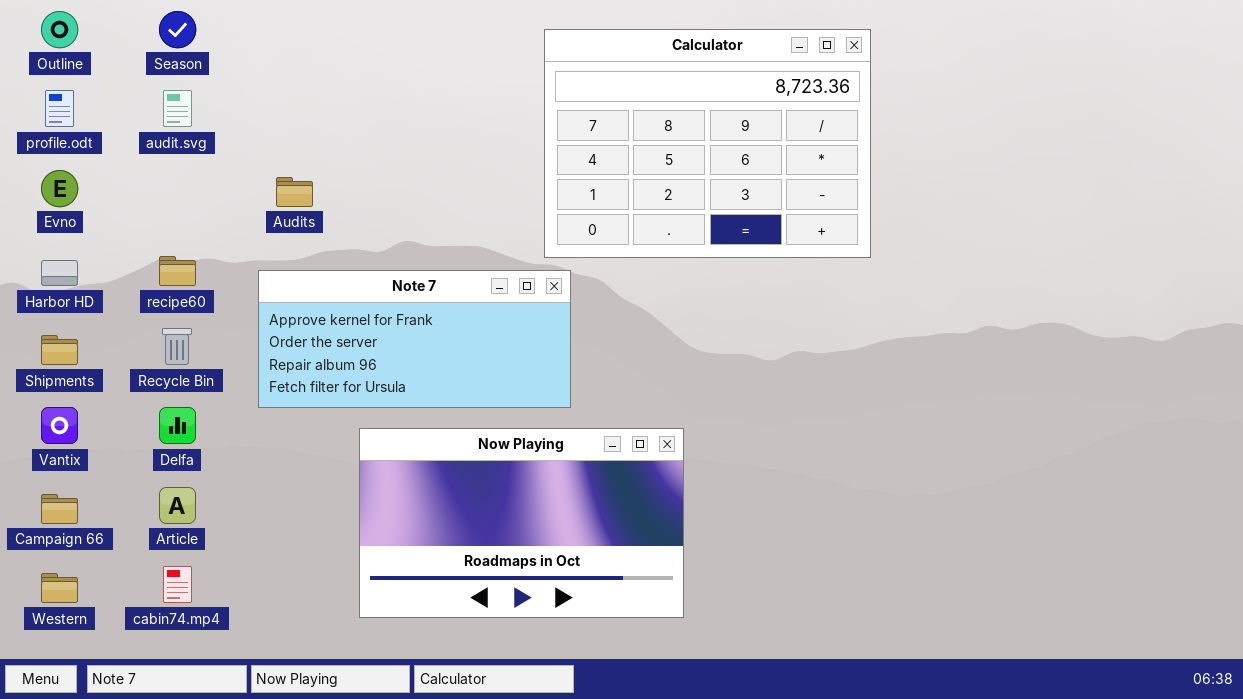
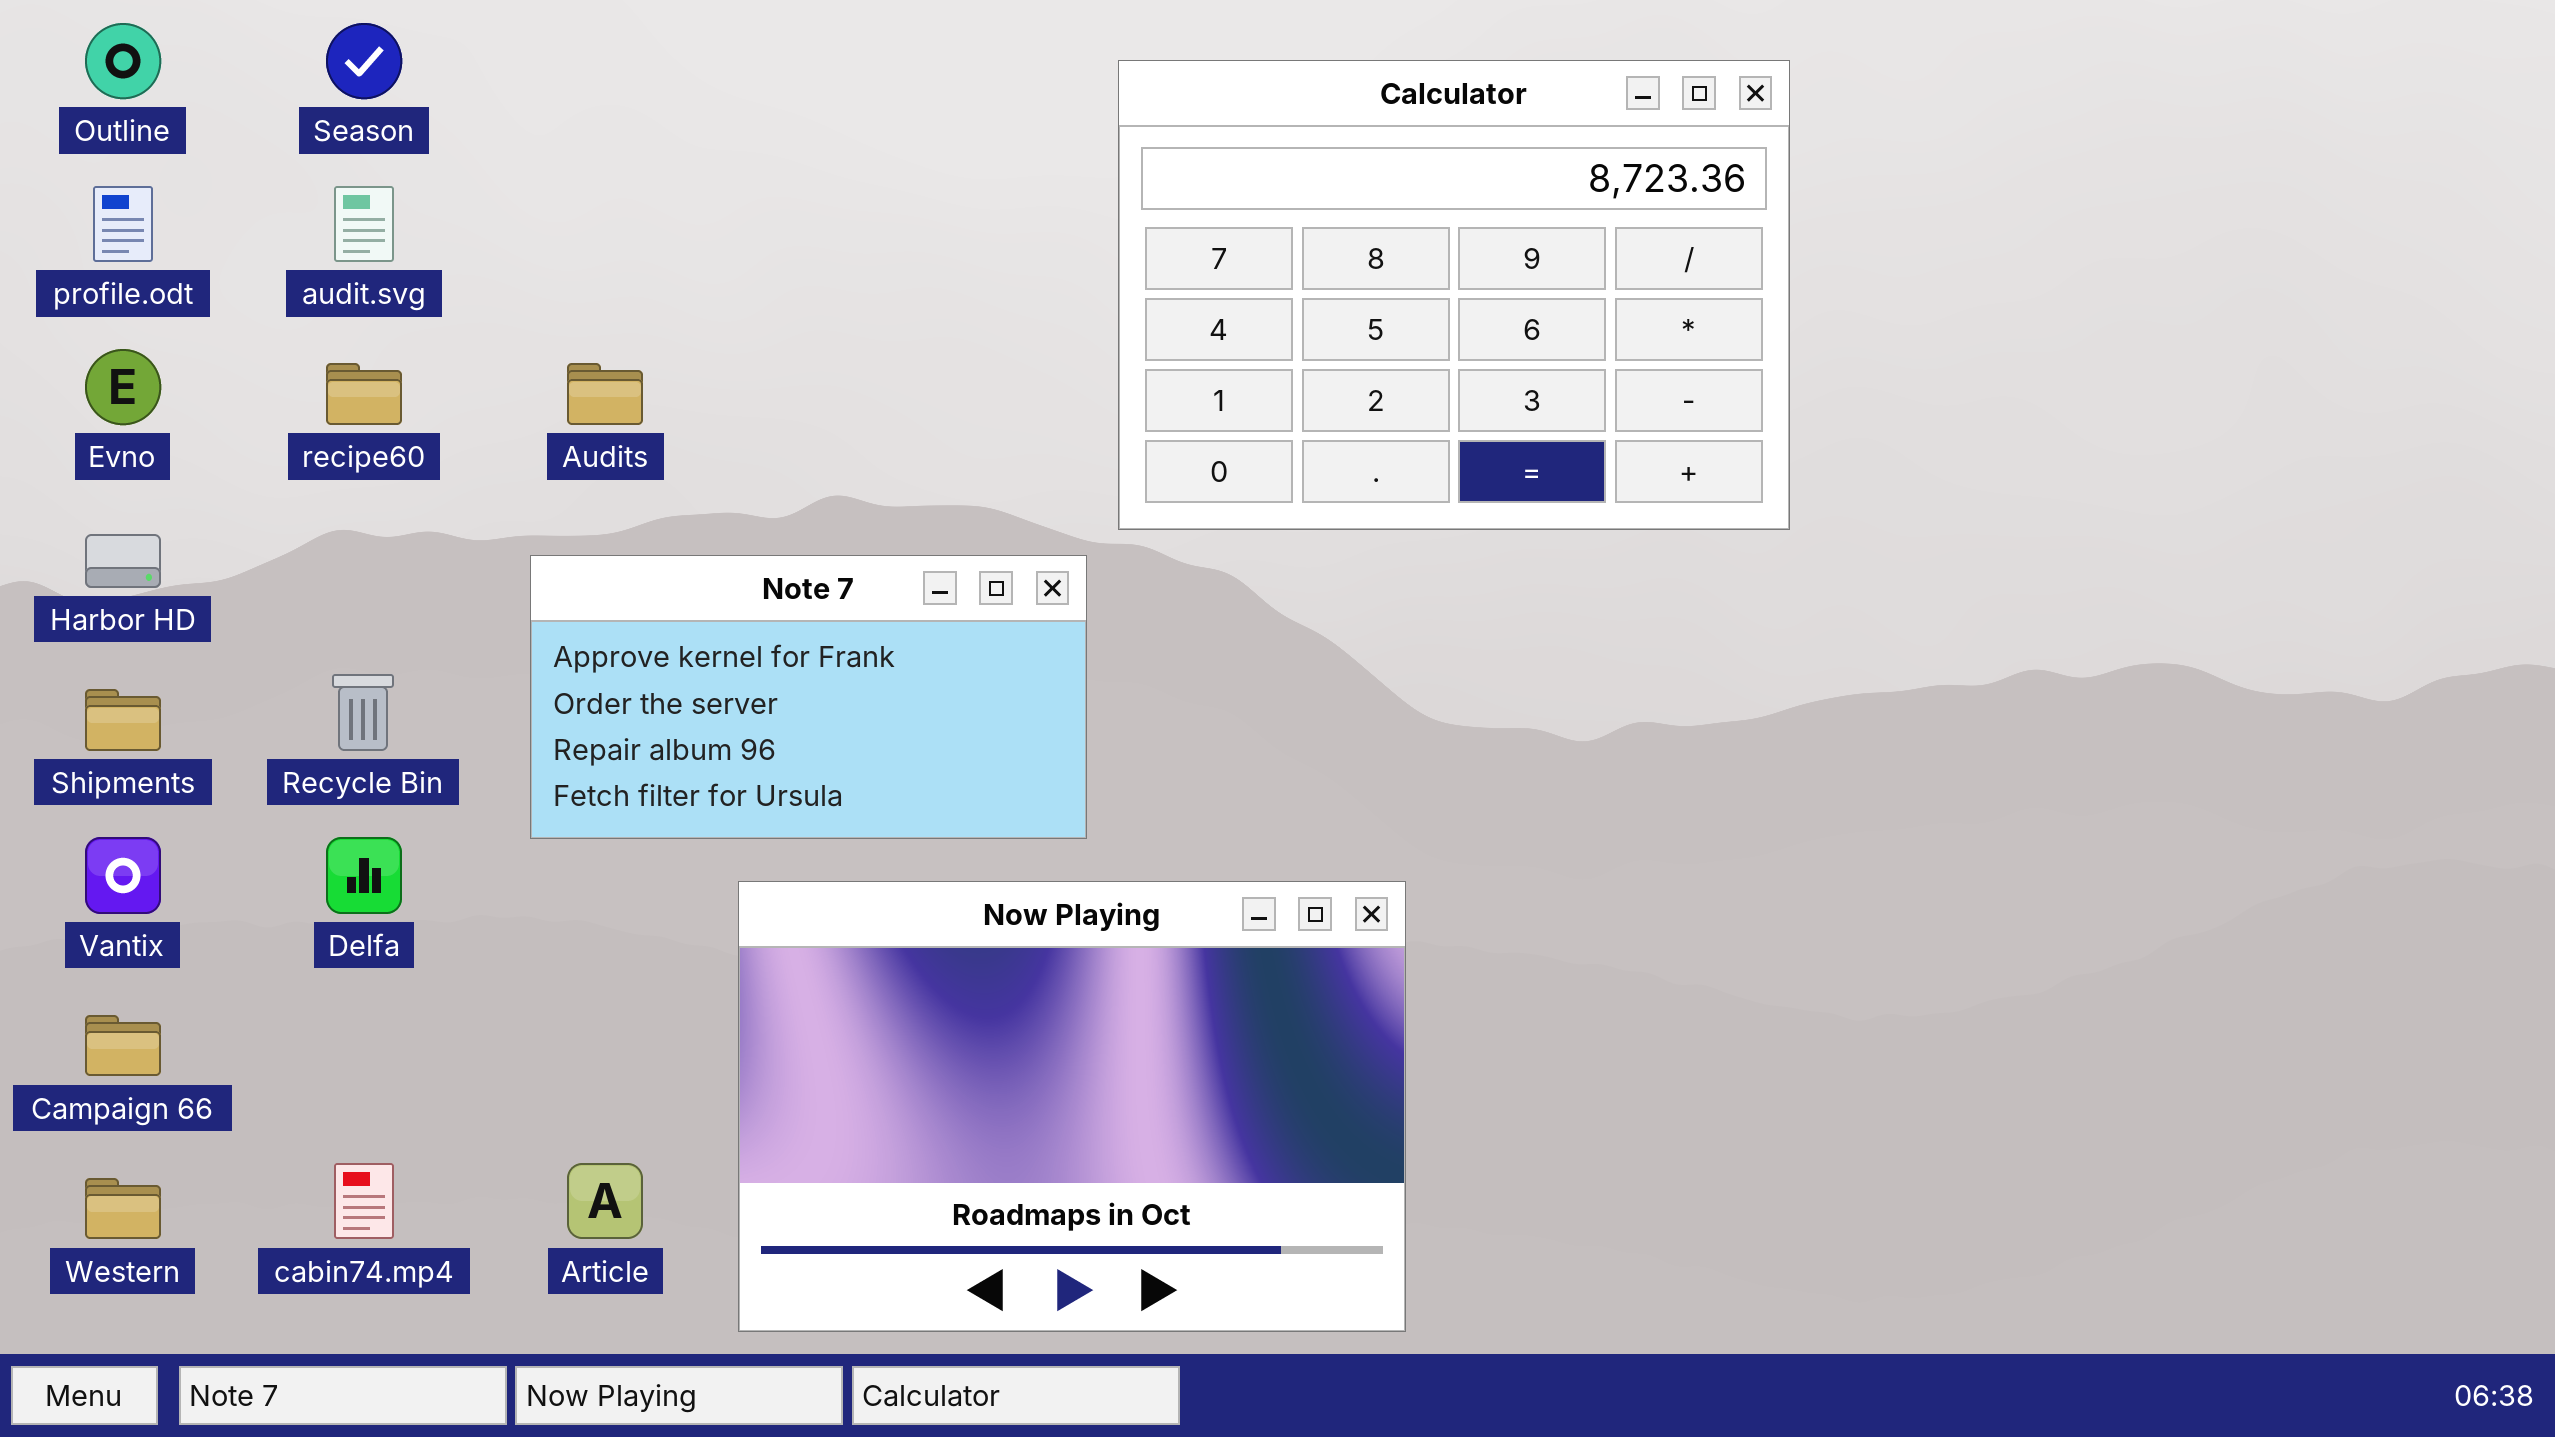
recipe60: [159,256,196,286] -> [326,363,402,425], moved
Note 7: [258,270,571,408] -> [530,555,1087,839], resized
Now Playing: [359,428,684,618] -> [738,881,1406,1332], resized
Article: [159,487,196,524] -> [567,1163,643,1239], moved

